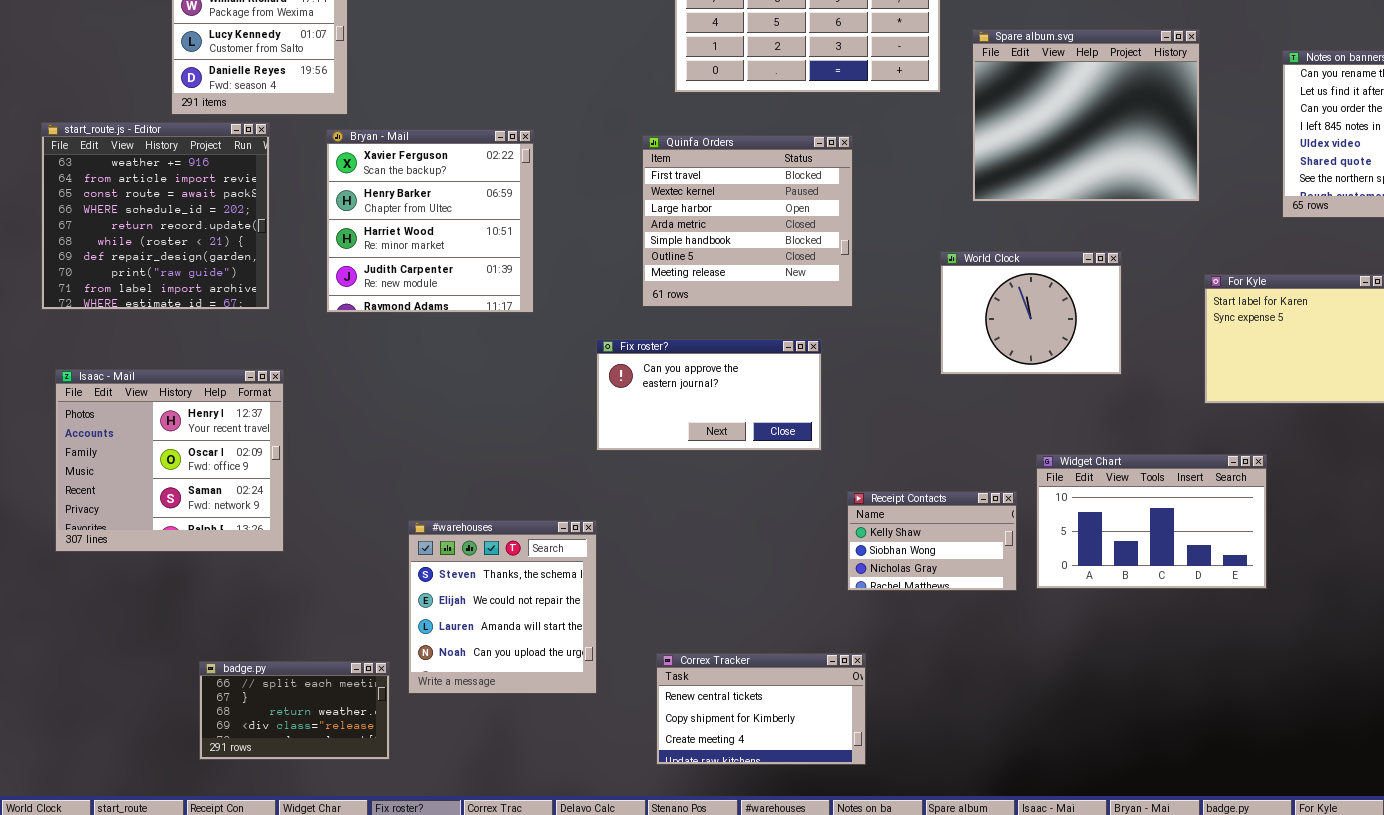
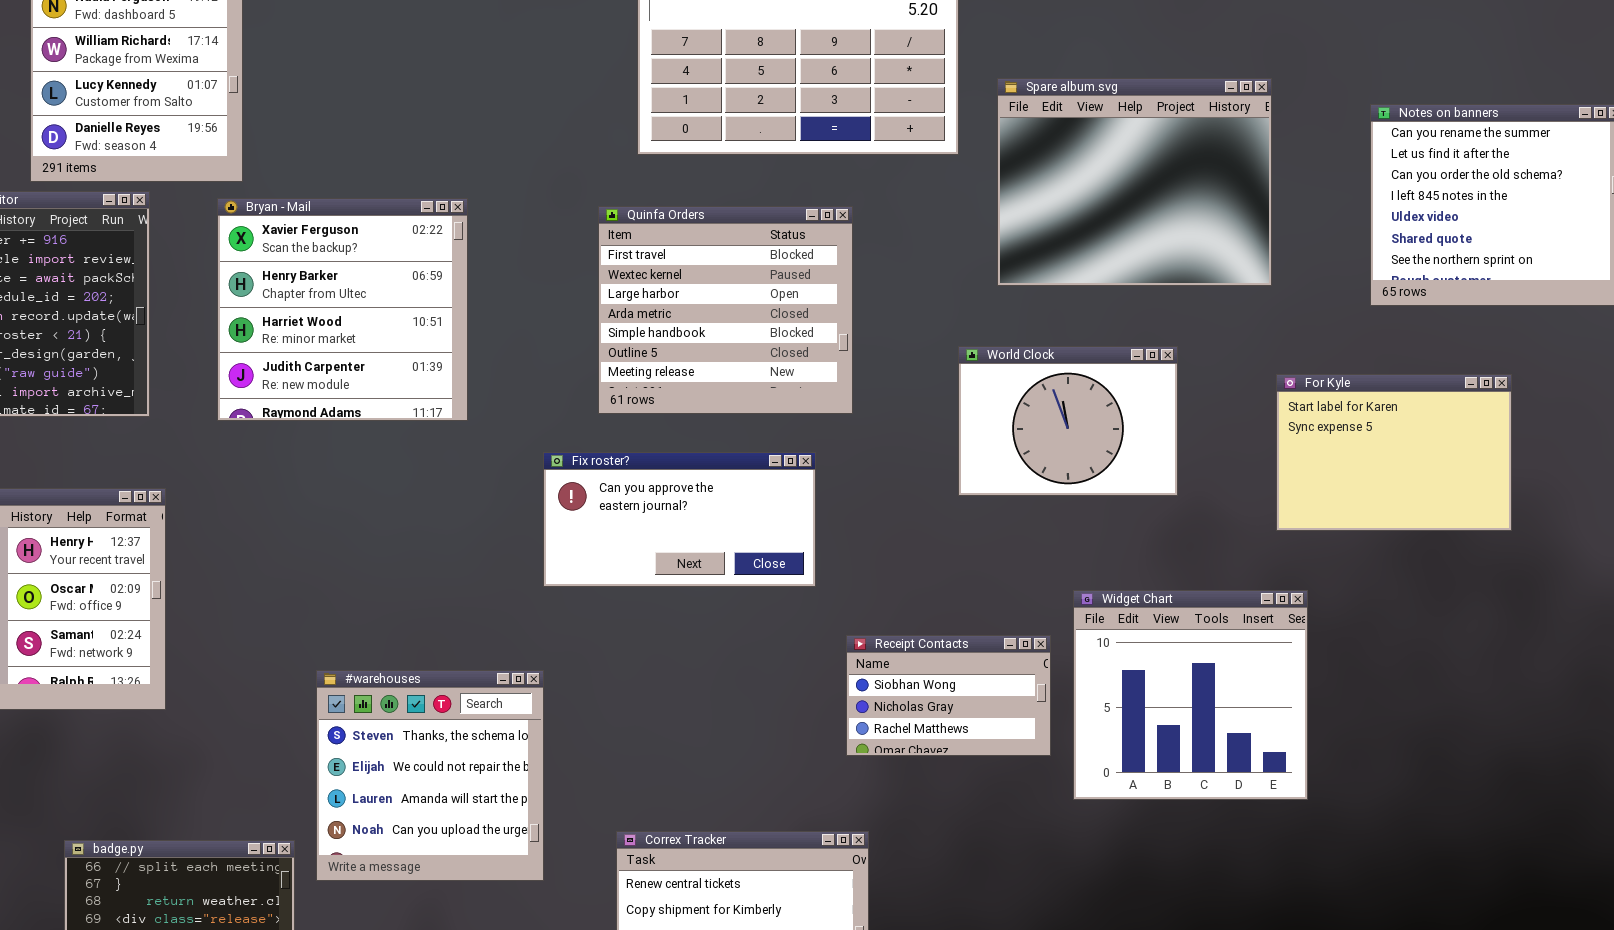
Widget Chart: [1036,454,1267,589] -> [1073,590,1308,800], resized
Receipt Contacts: [847,491,1017,591] -> [846,635,1051,756], scrolled down 1 row

